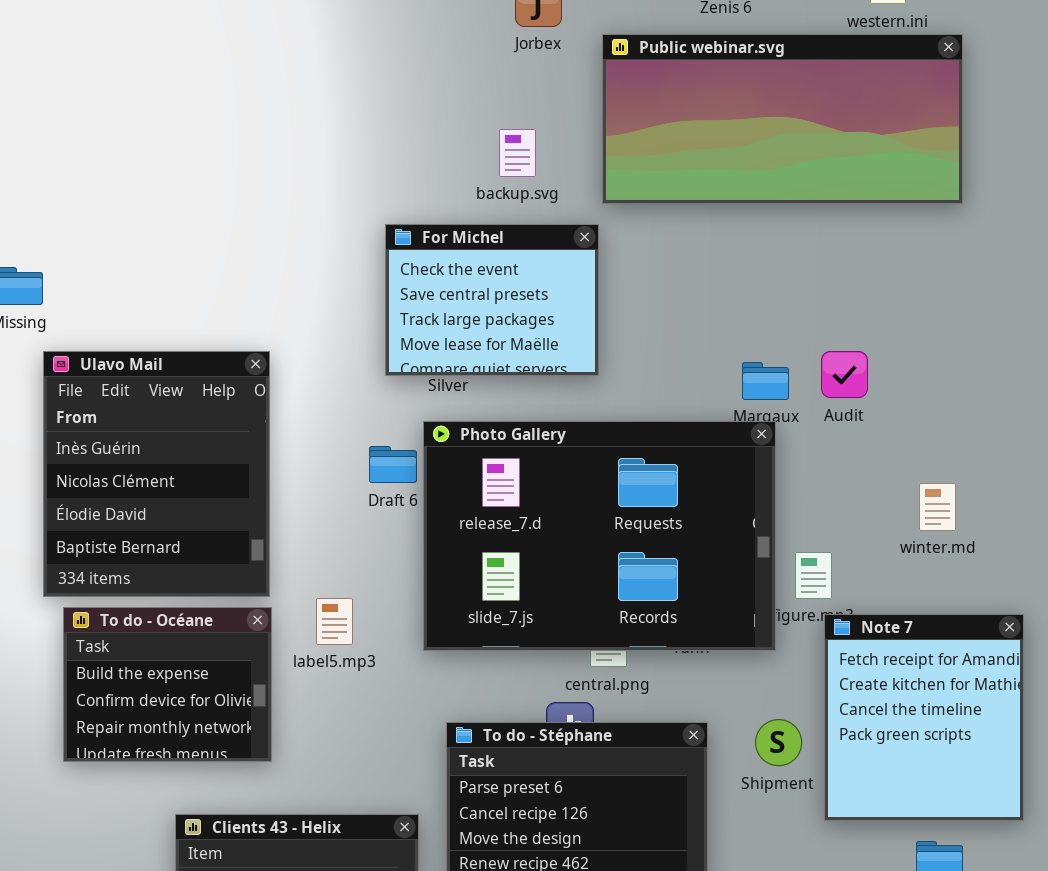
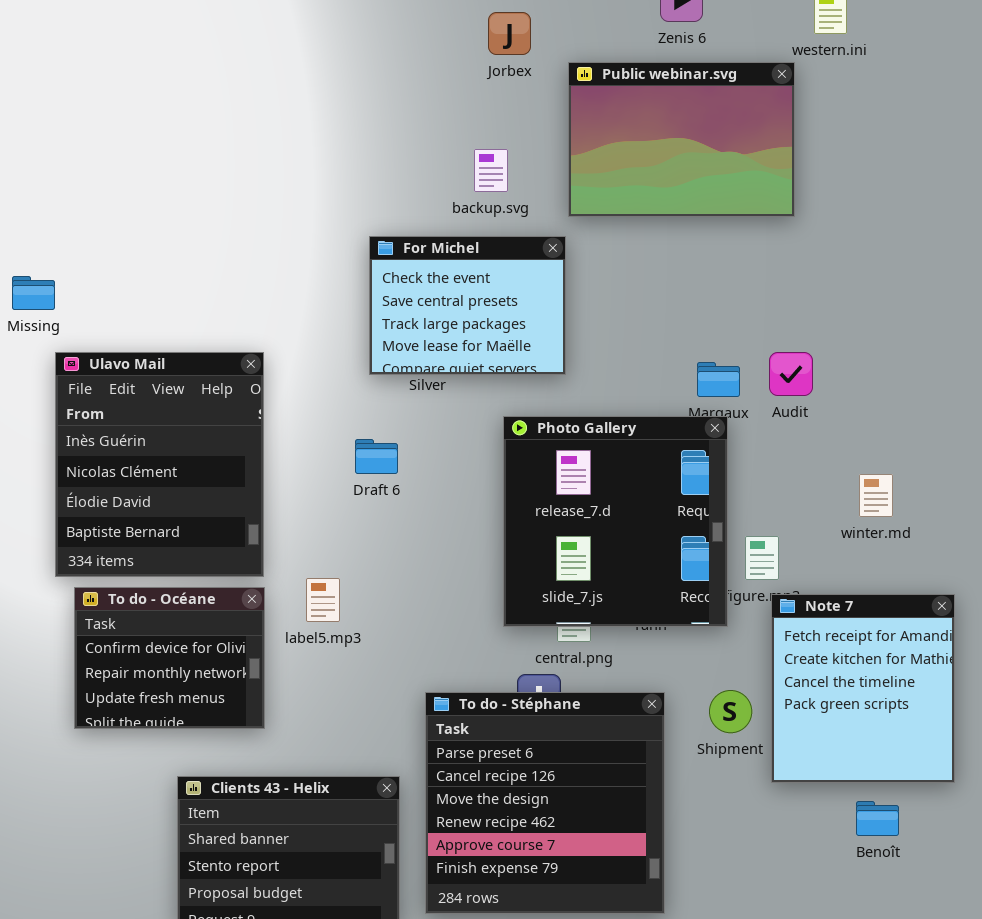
Public webinar.svg: [602,34,963,204] -> [568,62,795,217], resized
Photo Gallery: [423,421,776,651] -> [503,416,728,627], resized
To do - Océane: [63,607,272,762] -> [74,587,265,729], scrolled down 1 row

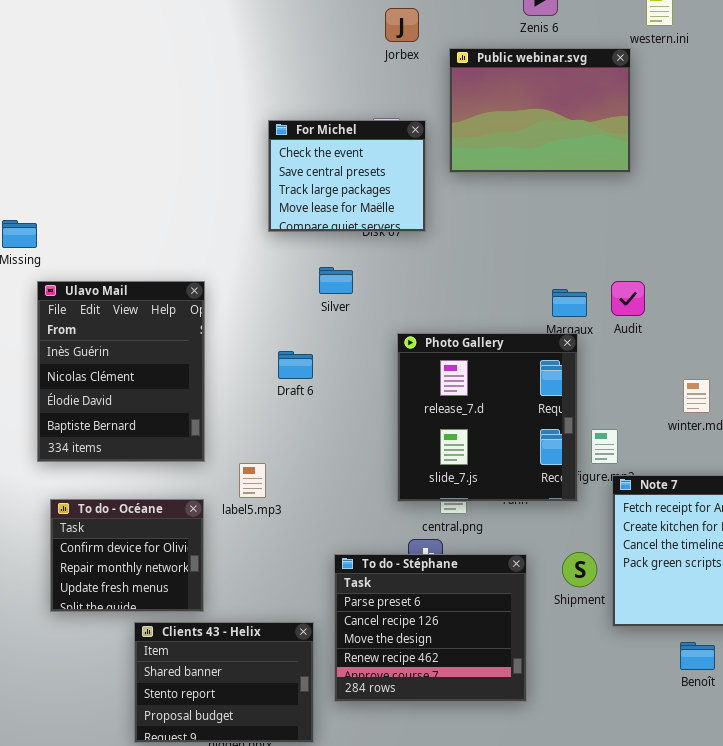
For Michel: [369,236,566,375] -> [268,120,426,232], moved
To do - Océane: [74,587,265,729] -> [50,499,204,612], moved
To do - Stéphane: [425,692,665,914] -> [334,554,527,702], resized

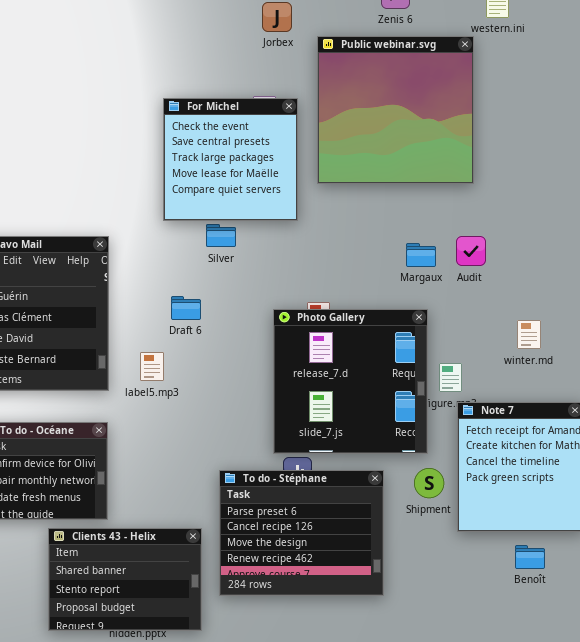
Public webinar.svg: [449,48,631,173] -> [317,36,474,184], resized
For Michel: [268,120,426,232] -> [163,98,298,221], resized
Photo Gallery: [397,333,578,502] -> [273,309,428,454], moved
label5.mp3: [239,463,266,498] -> [140,352,164,381], moved

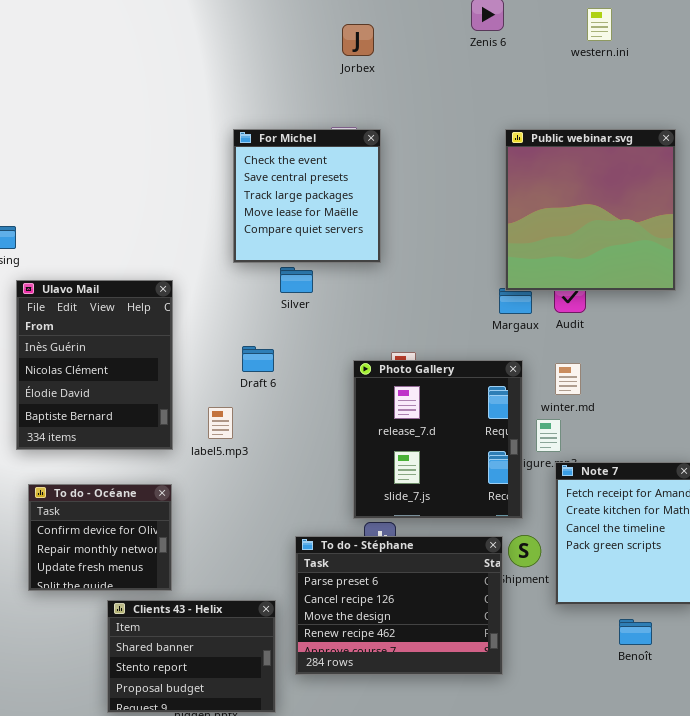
Public webinar.svg: [317,36,474,184] -> [505,129,676,291], moved
winter.md: [517,320,541,349] -> [555,363,581,395], moved
To do - Stéphane: [219,470,384,596] -> [295,536,503,675], resized

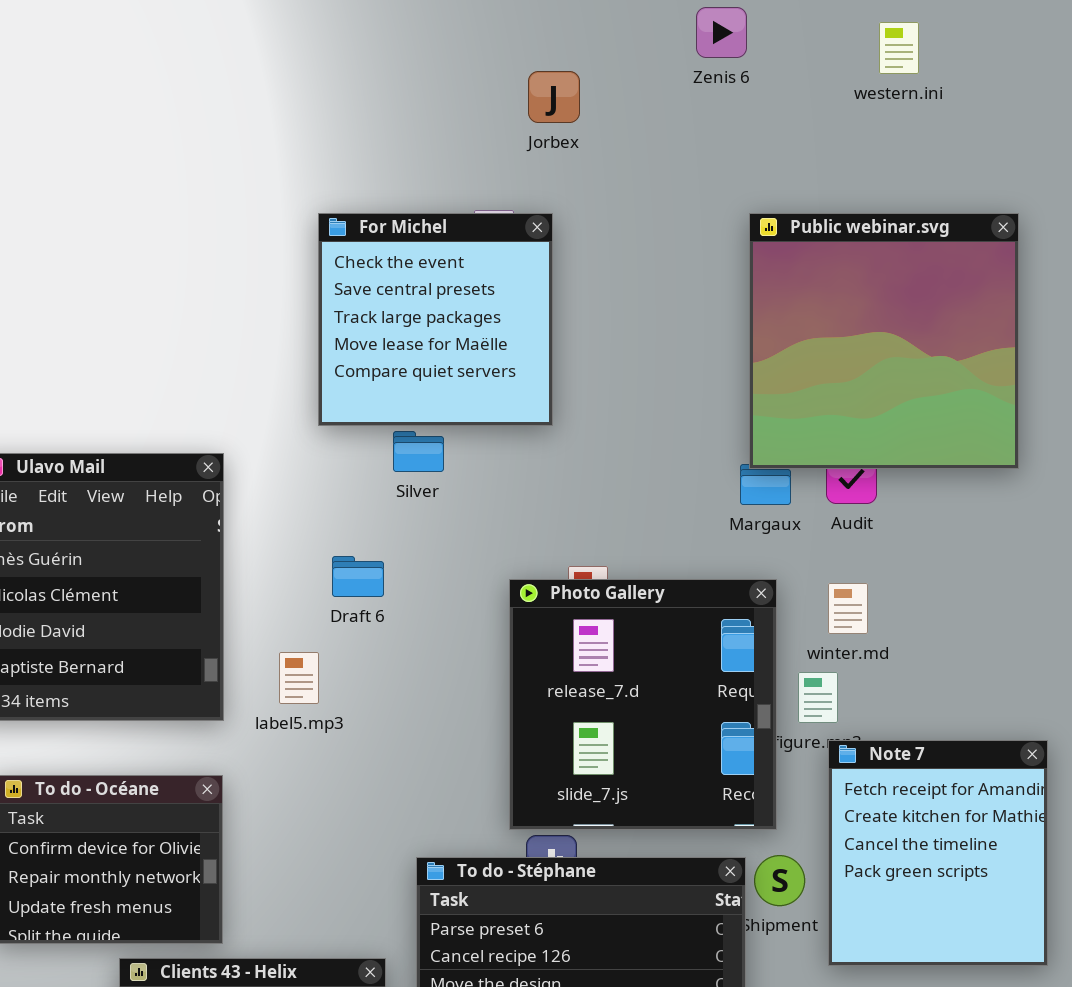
Jorbex: [342,24,374,56] -> [528,71,580,123], moved

